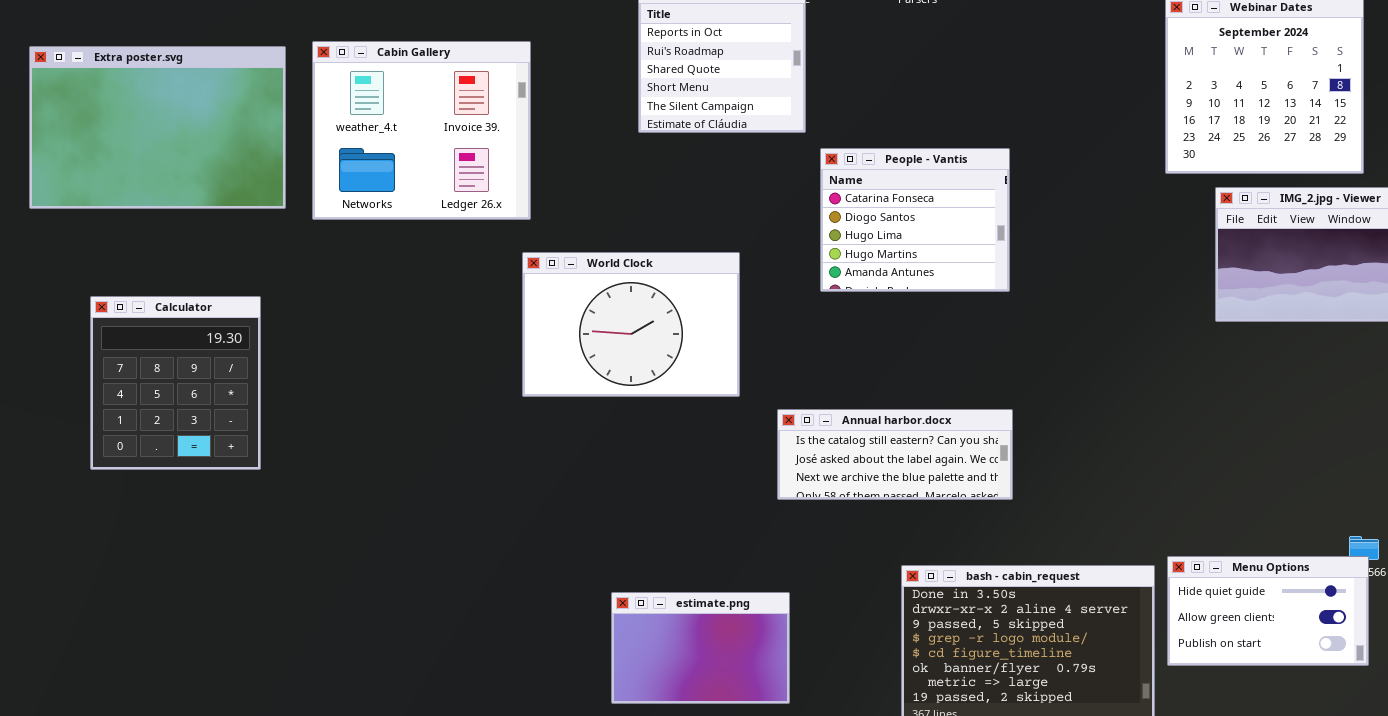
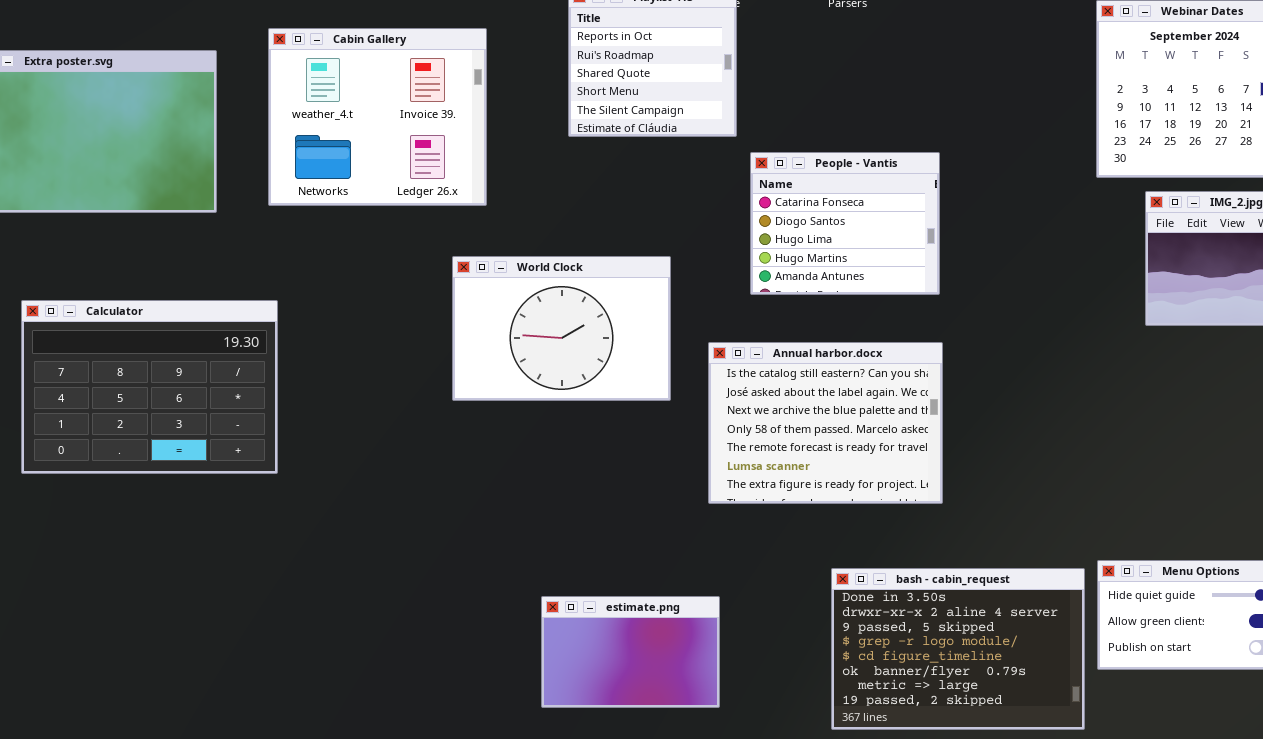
Cabin Gallery: [312,41,531,220] -> [268,28,487,206], moved
Calculator: [90,296,261,470] -> [21,300,278,474], resized
Annual harbor.docx: [777,409,1013,500] -> [708,342,943,504], resized

